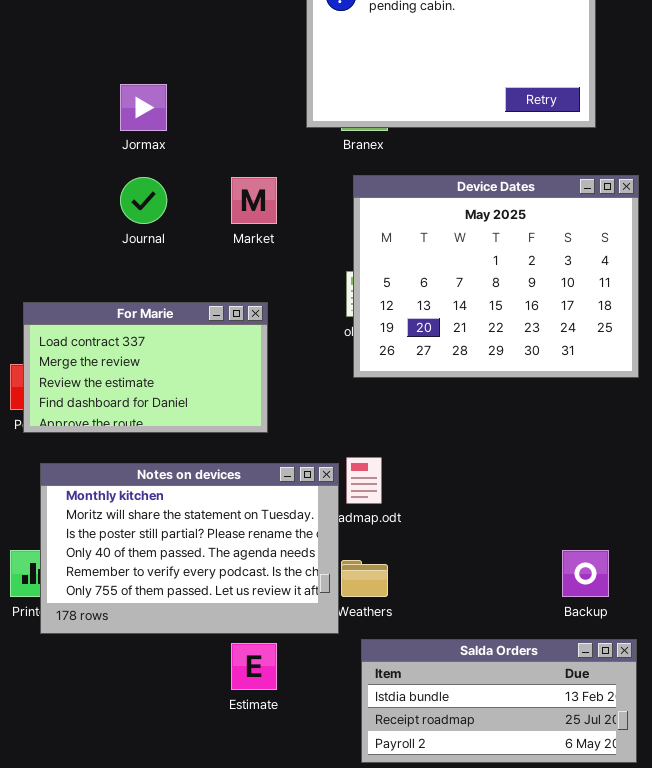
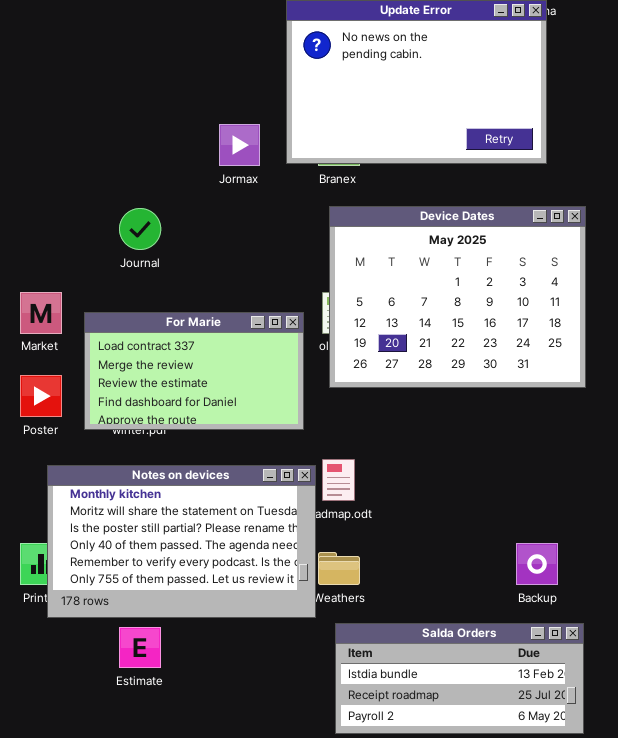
Jormax: [120,84,167,131] -> [219,124,260,166], moved
Market: [231,177,277,224] -> [20,292,62,334], moved
For Marie: [23,302,268,433] -> [84,312,304,430], moved
Estimate: [231,643,277,690] -> [119,627,161,668], moved

